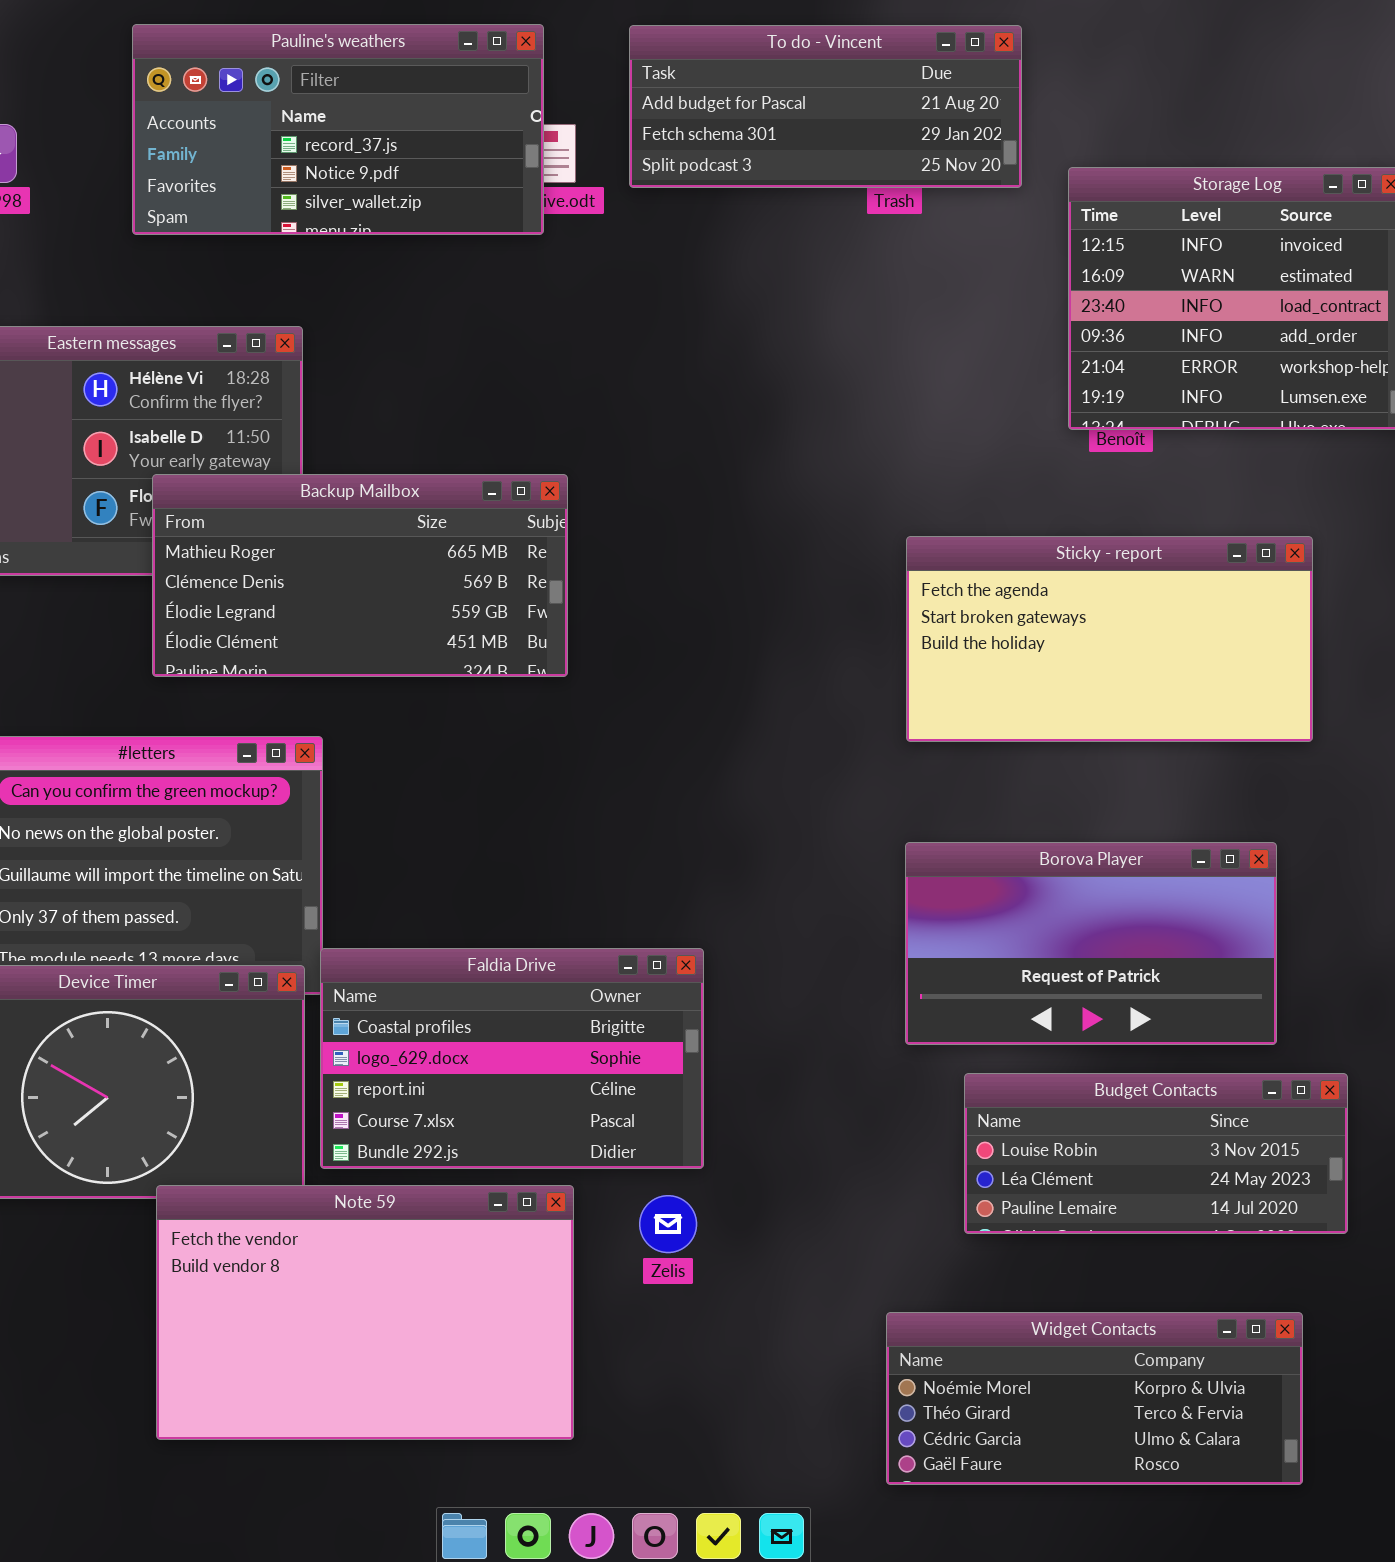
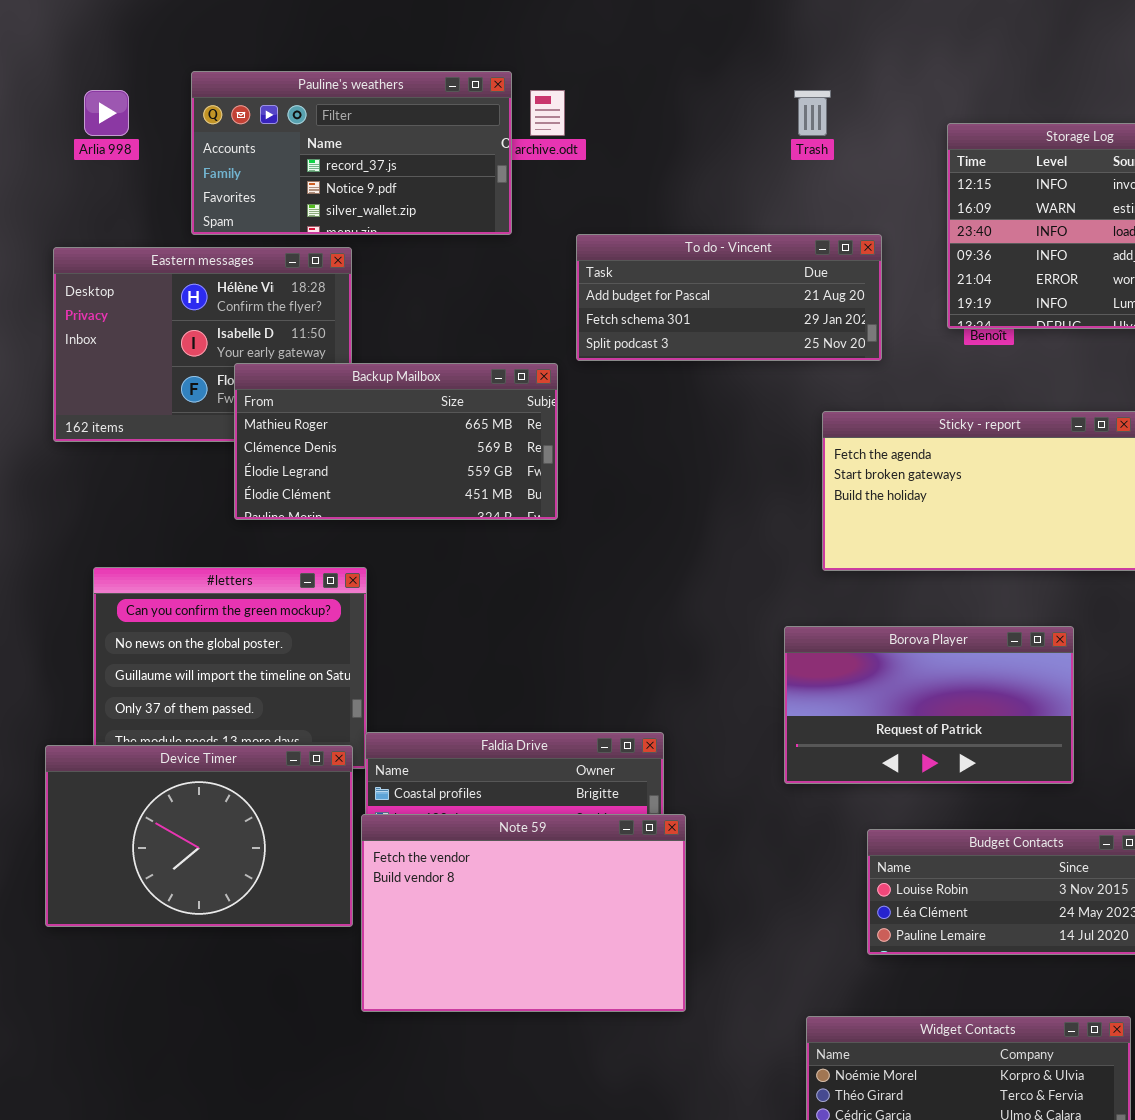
Pauline's weathers: [132,24,544,235] -> [191,71,512,235], moved
To do - Vincent: [629,25,1022,188] -> [576,234,882,361], moved
Borova Player: [905,842,1277,1045] -> [784,626,1074,784], moved
Note 59: [156,1185,574,1440] -> [361,814,686,1012], moved

